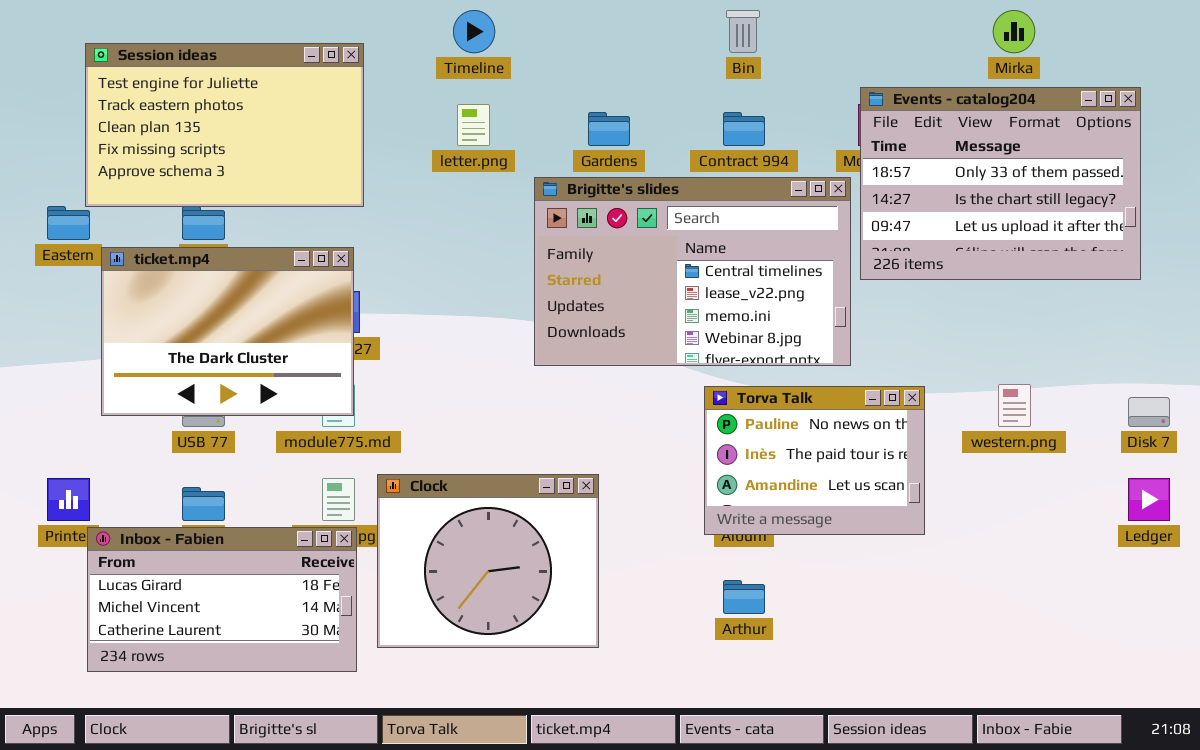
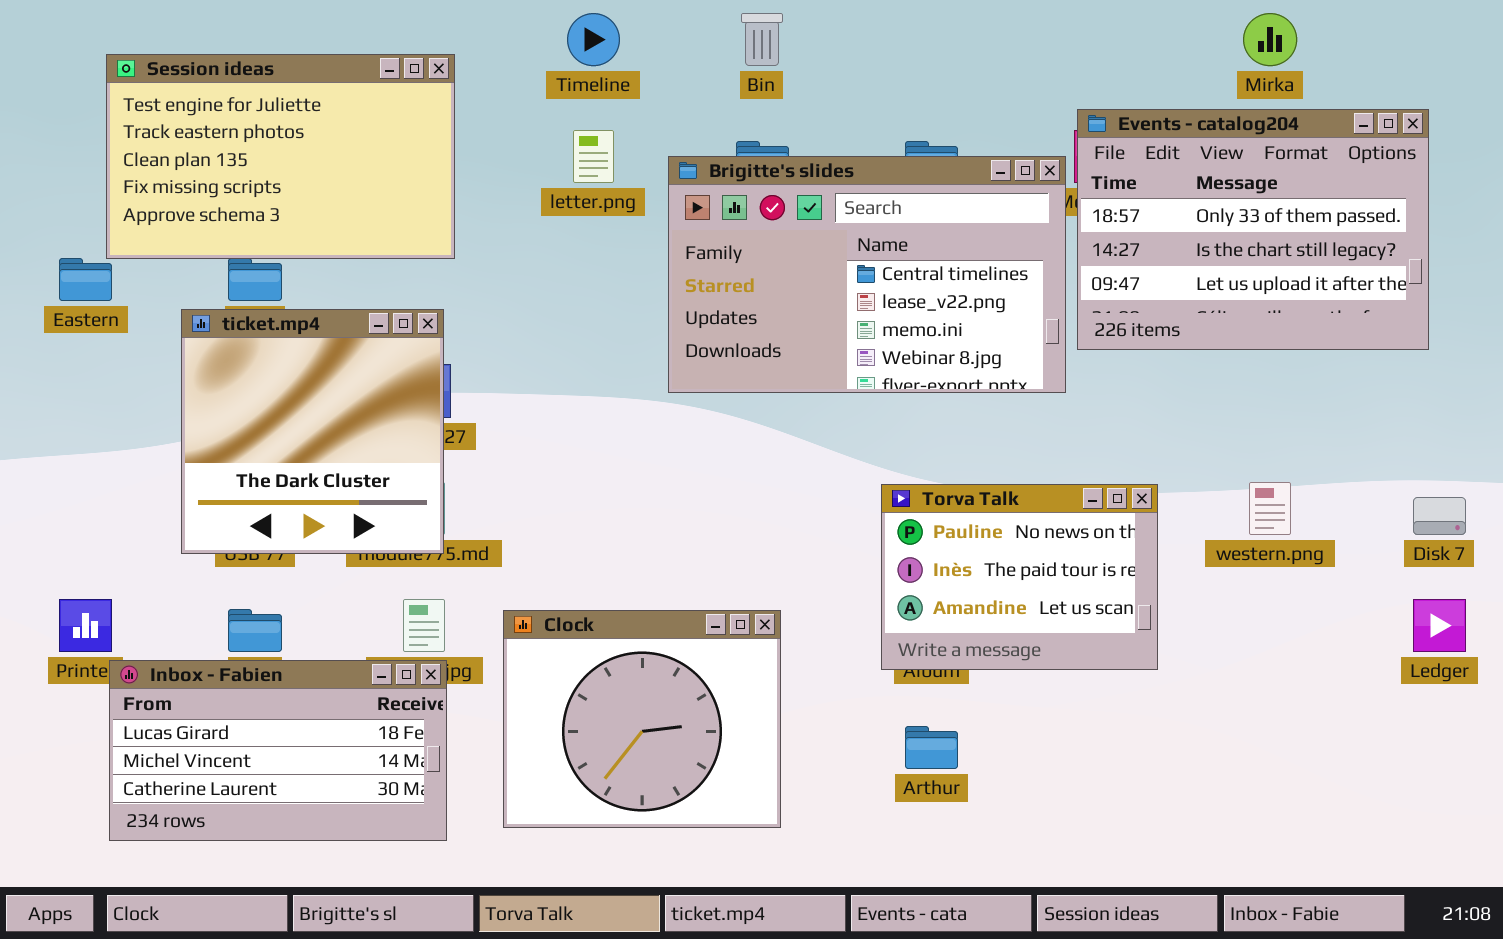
Bin: [726,10,760,53] -> [741,13,783,66], moved
Brigitte's slides: [534,177,851,366] -> [668,156,1066,393], moved
ticket.mp4: [101,247,354,416] -> [181,309,444,554], resized
Clock: [377,474,599,648] -> [503,610,781,828], moved

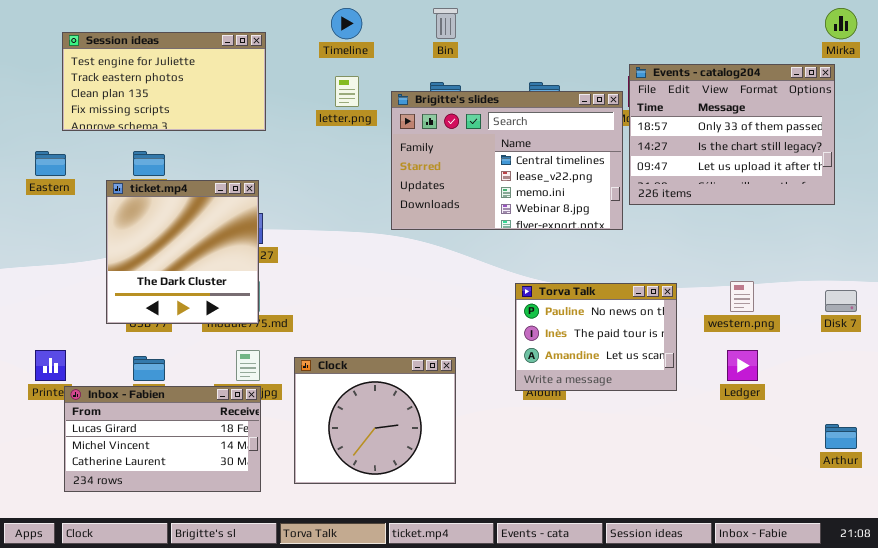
Mirka: [1243,13,1297,66] -> [825,8,857,39], moved
Session ideas: [106,54,455,259] -> [62,32,266,131], resized
Ledger: [1413,599,1466,652] -> [727,350,758,381], moved
Arthur: [905,726,958,769] -> [825,424,857,449], moved

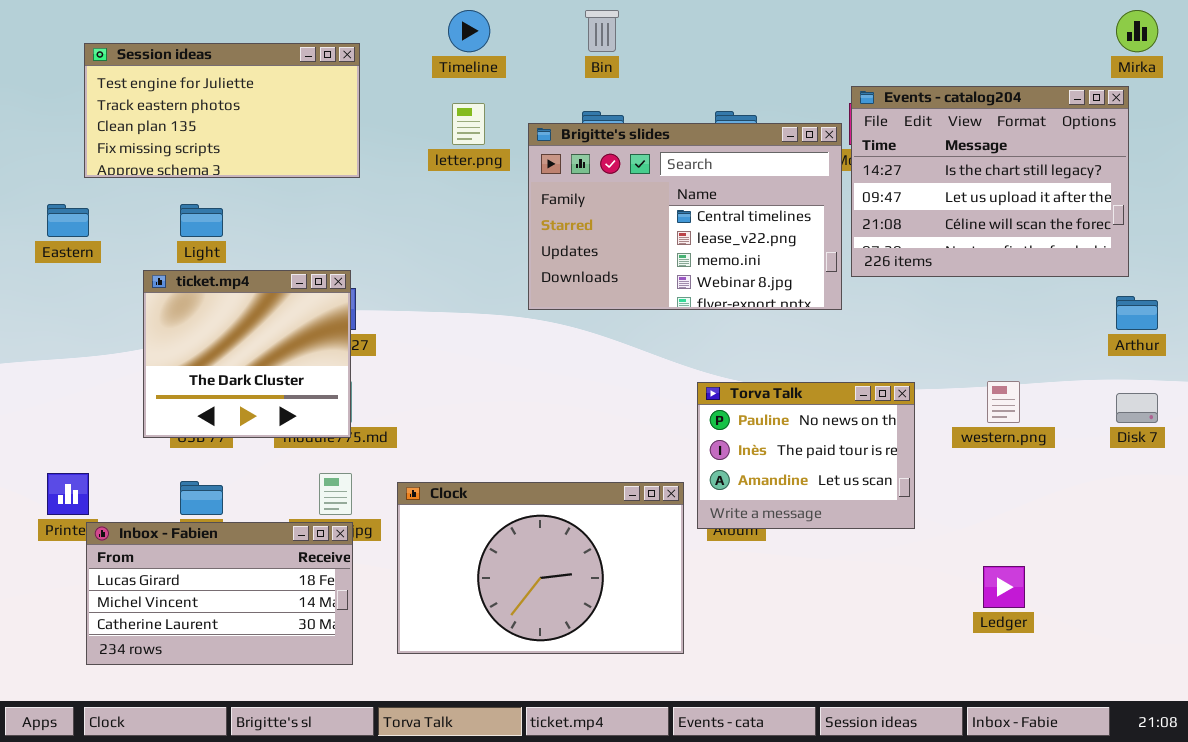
Events - catalog204: [629,64,835,205] -> [851,86,1129,277], scrolled down 1 row
ticket.mp4: [106,180,259,324] -> [143,270,351,438], resized
Ledger: [727,350,758,381] -> [983,566,1025,608], moved
Clock: [294,357,456,484] -> [397,482,684,654], resized
Arthur: [825,424,857,449] -> [1116,296,1158,330], moved

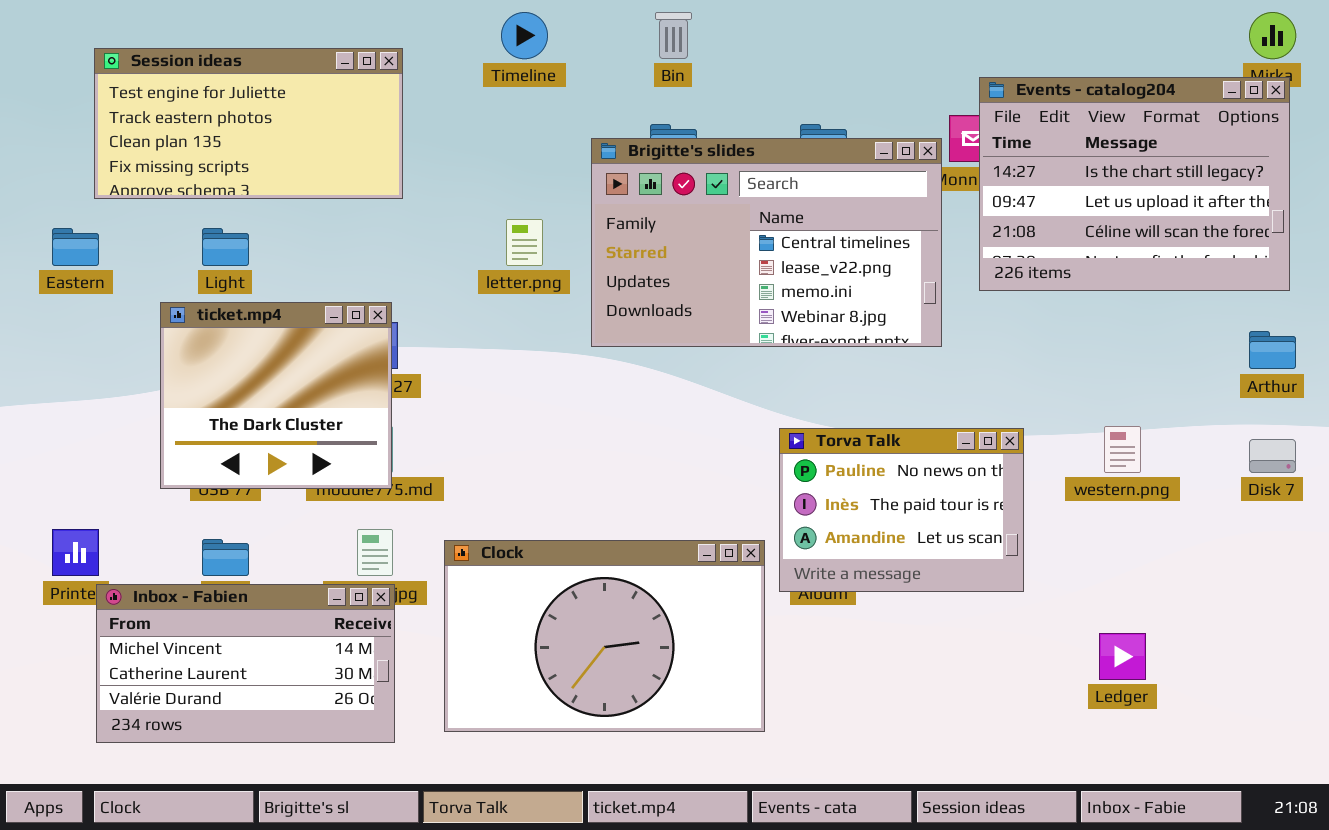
Events - catalog204: [851,86,1129,277] -> [979,77,1290,291], moved
letter.png: [452,103,485,145] -> [506,219,543,266], moved
Inbox - Fabien: [86,522,353,665] -> [96,584,395,743], scrolled down 1 row

